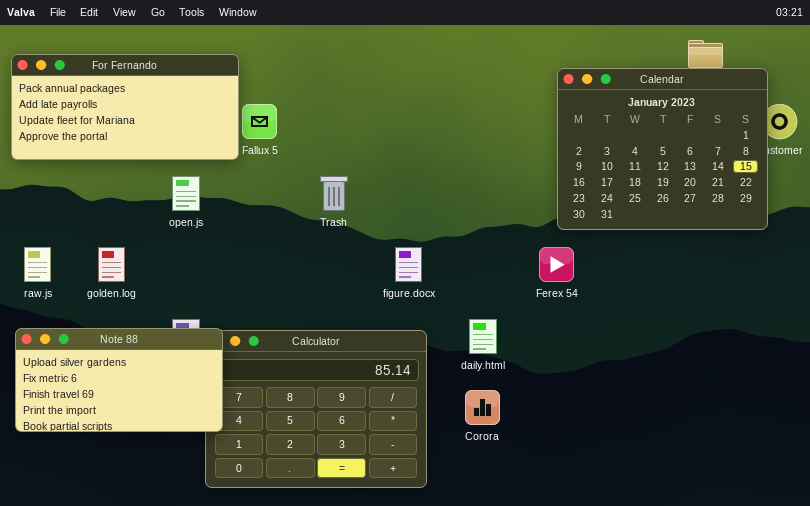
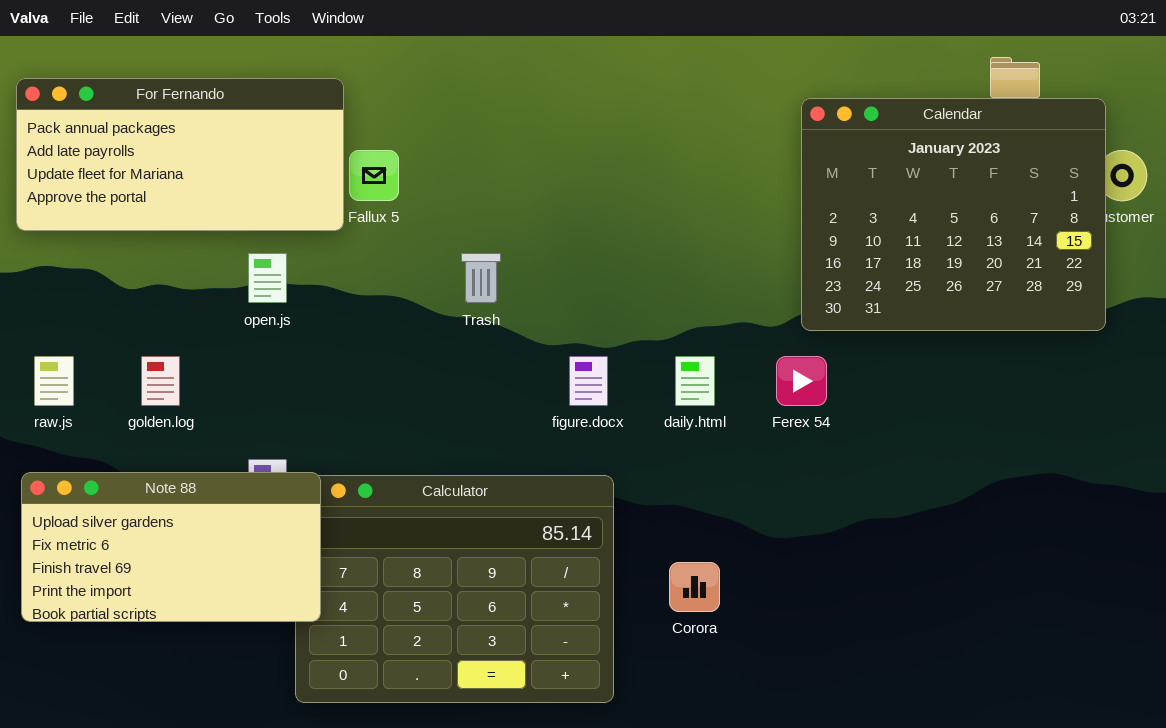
daily.html: [469,319,497,354] -> [675,356,715,406], moved

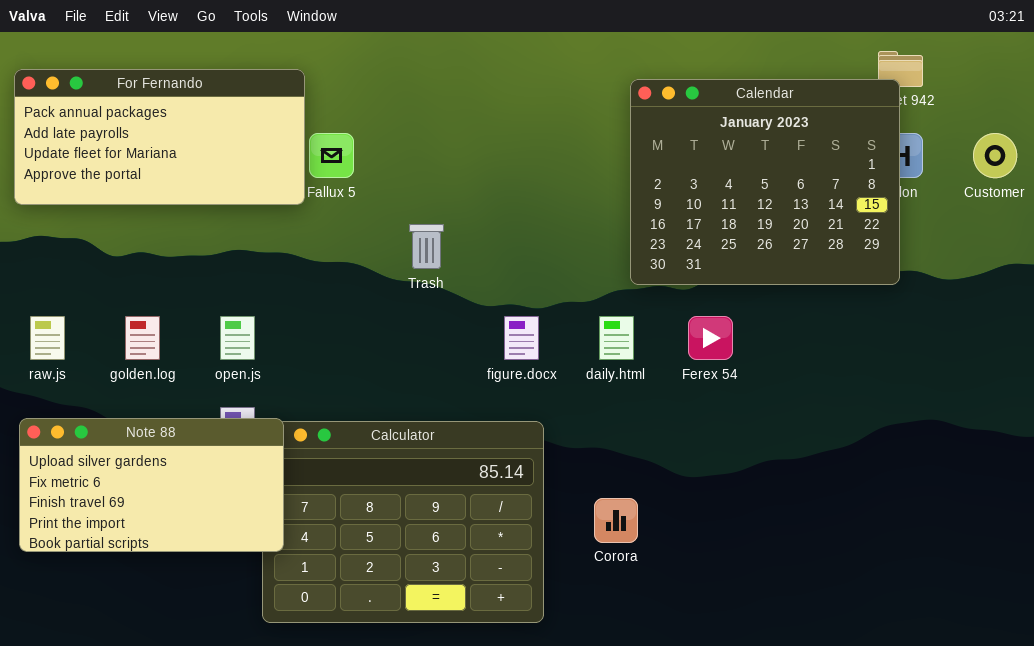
Calendar: [801,98,1106,331] -> [630,79,900,285], moved
open.js: [248,253,287,303] -> [220,316,255,360], moved

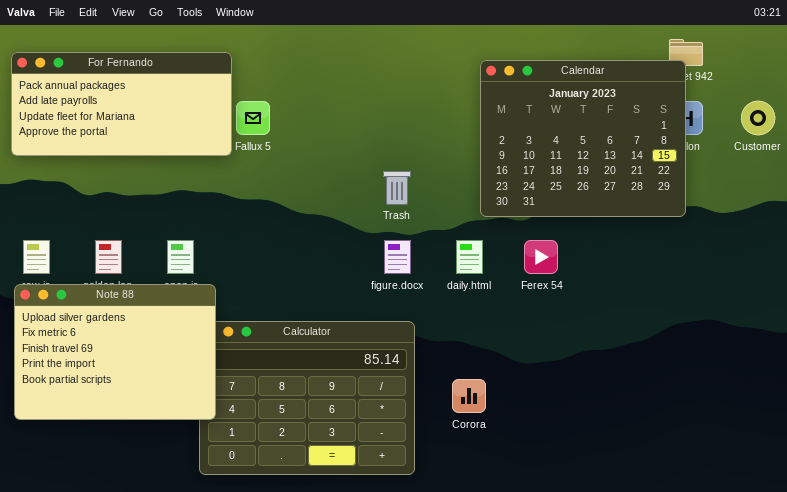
Trash: [409,224,444,269] -> [383,171,411,205], moved
Note 88: [19,418,284,552] -> [14,284,216,420], resized

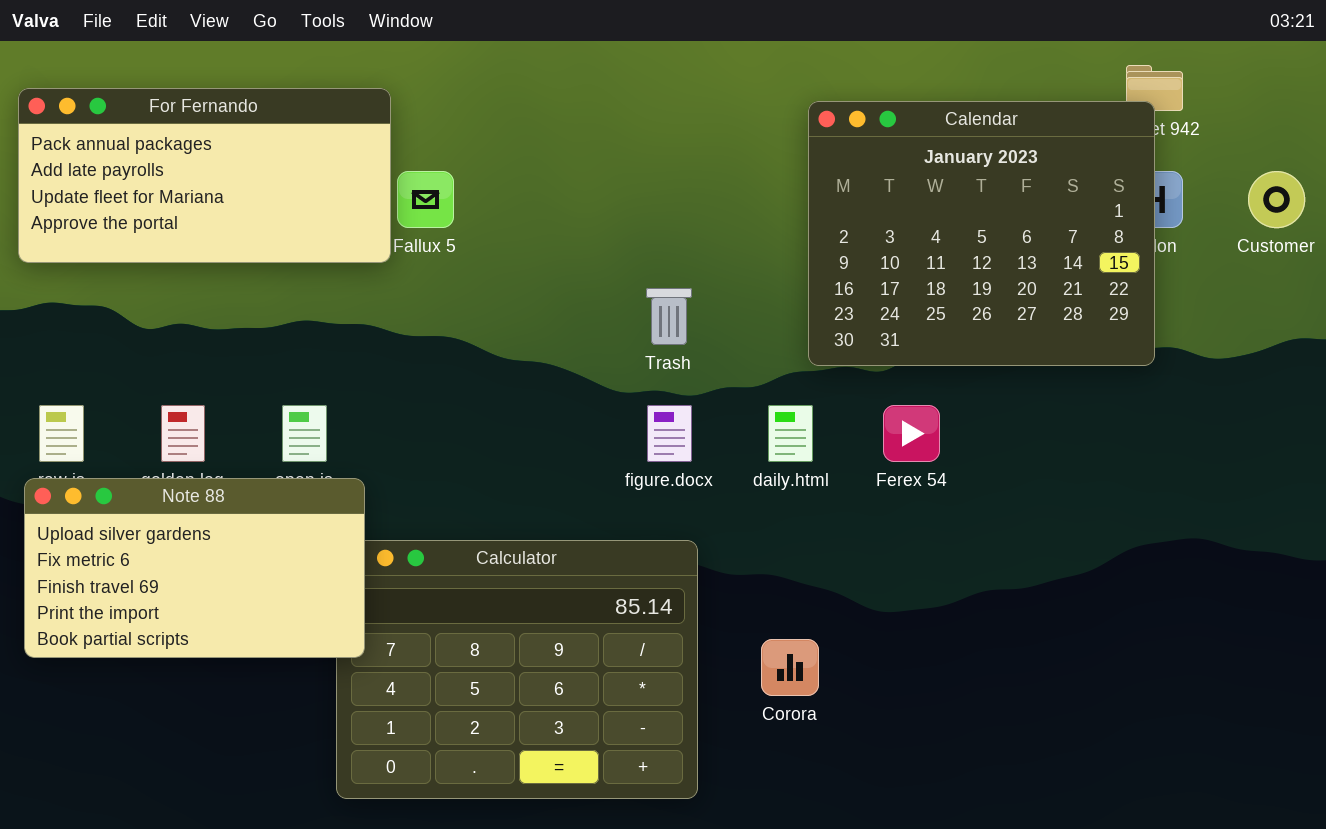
Note 88: [14,284,216,420] -> [24,478,365,658], resized

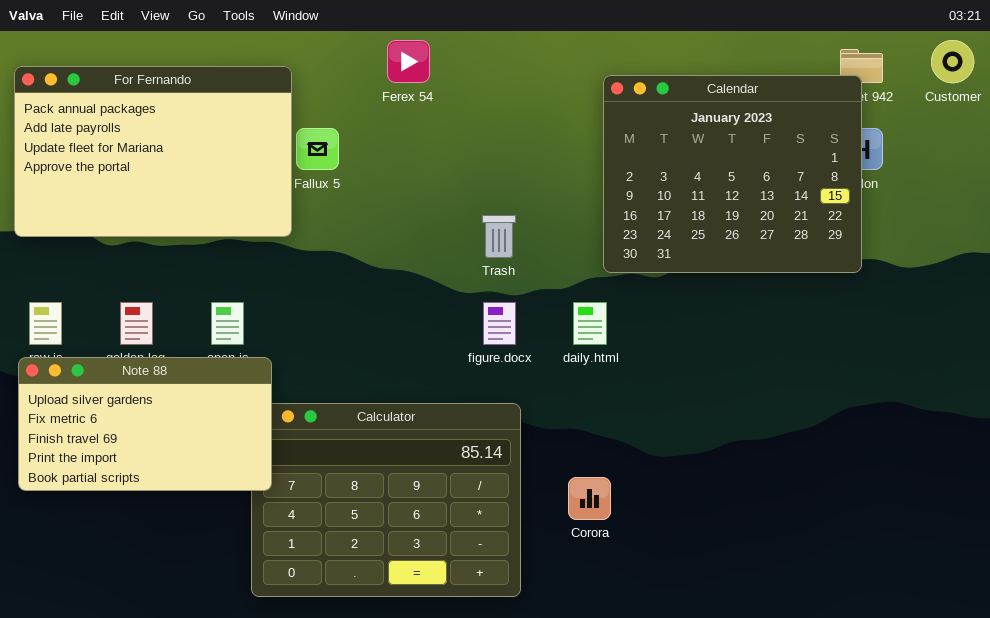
For Fernando: [18,88,391,263] -> [14,66,292,237], resized
Customer: [1248,171,1305,228] -> [931,40,974,83], moved
Ferex 54: [883,405,940,462] -> [387,40,430,83], moved

